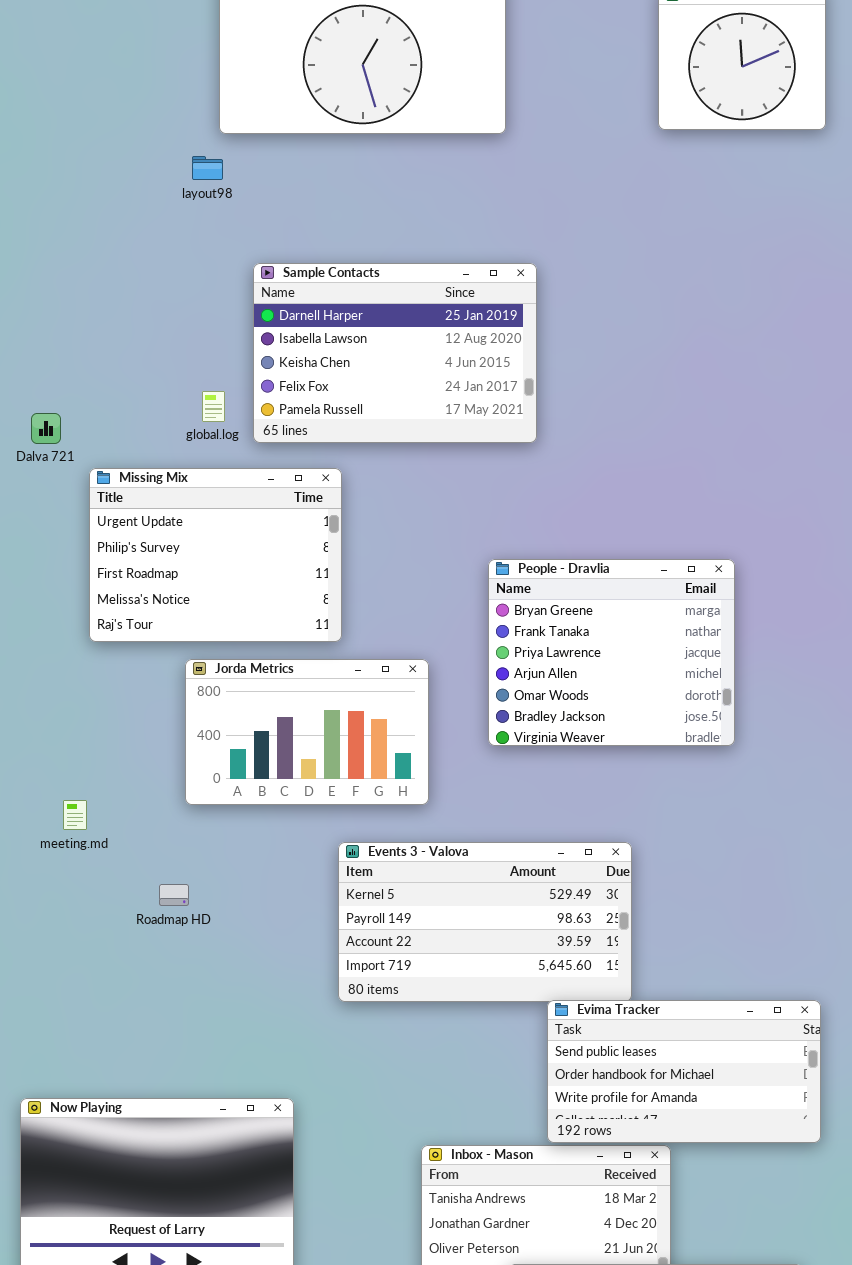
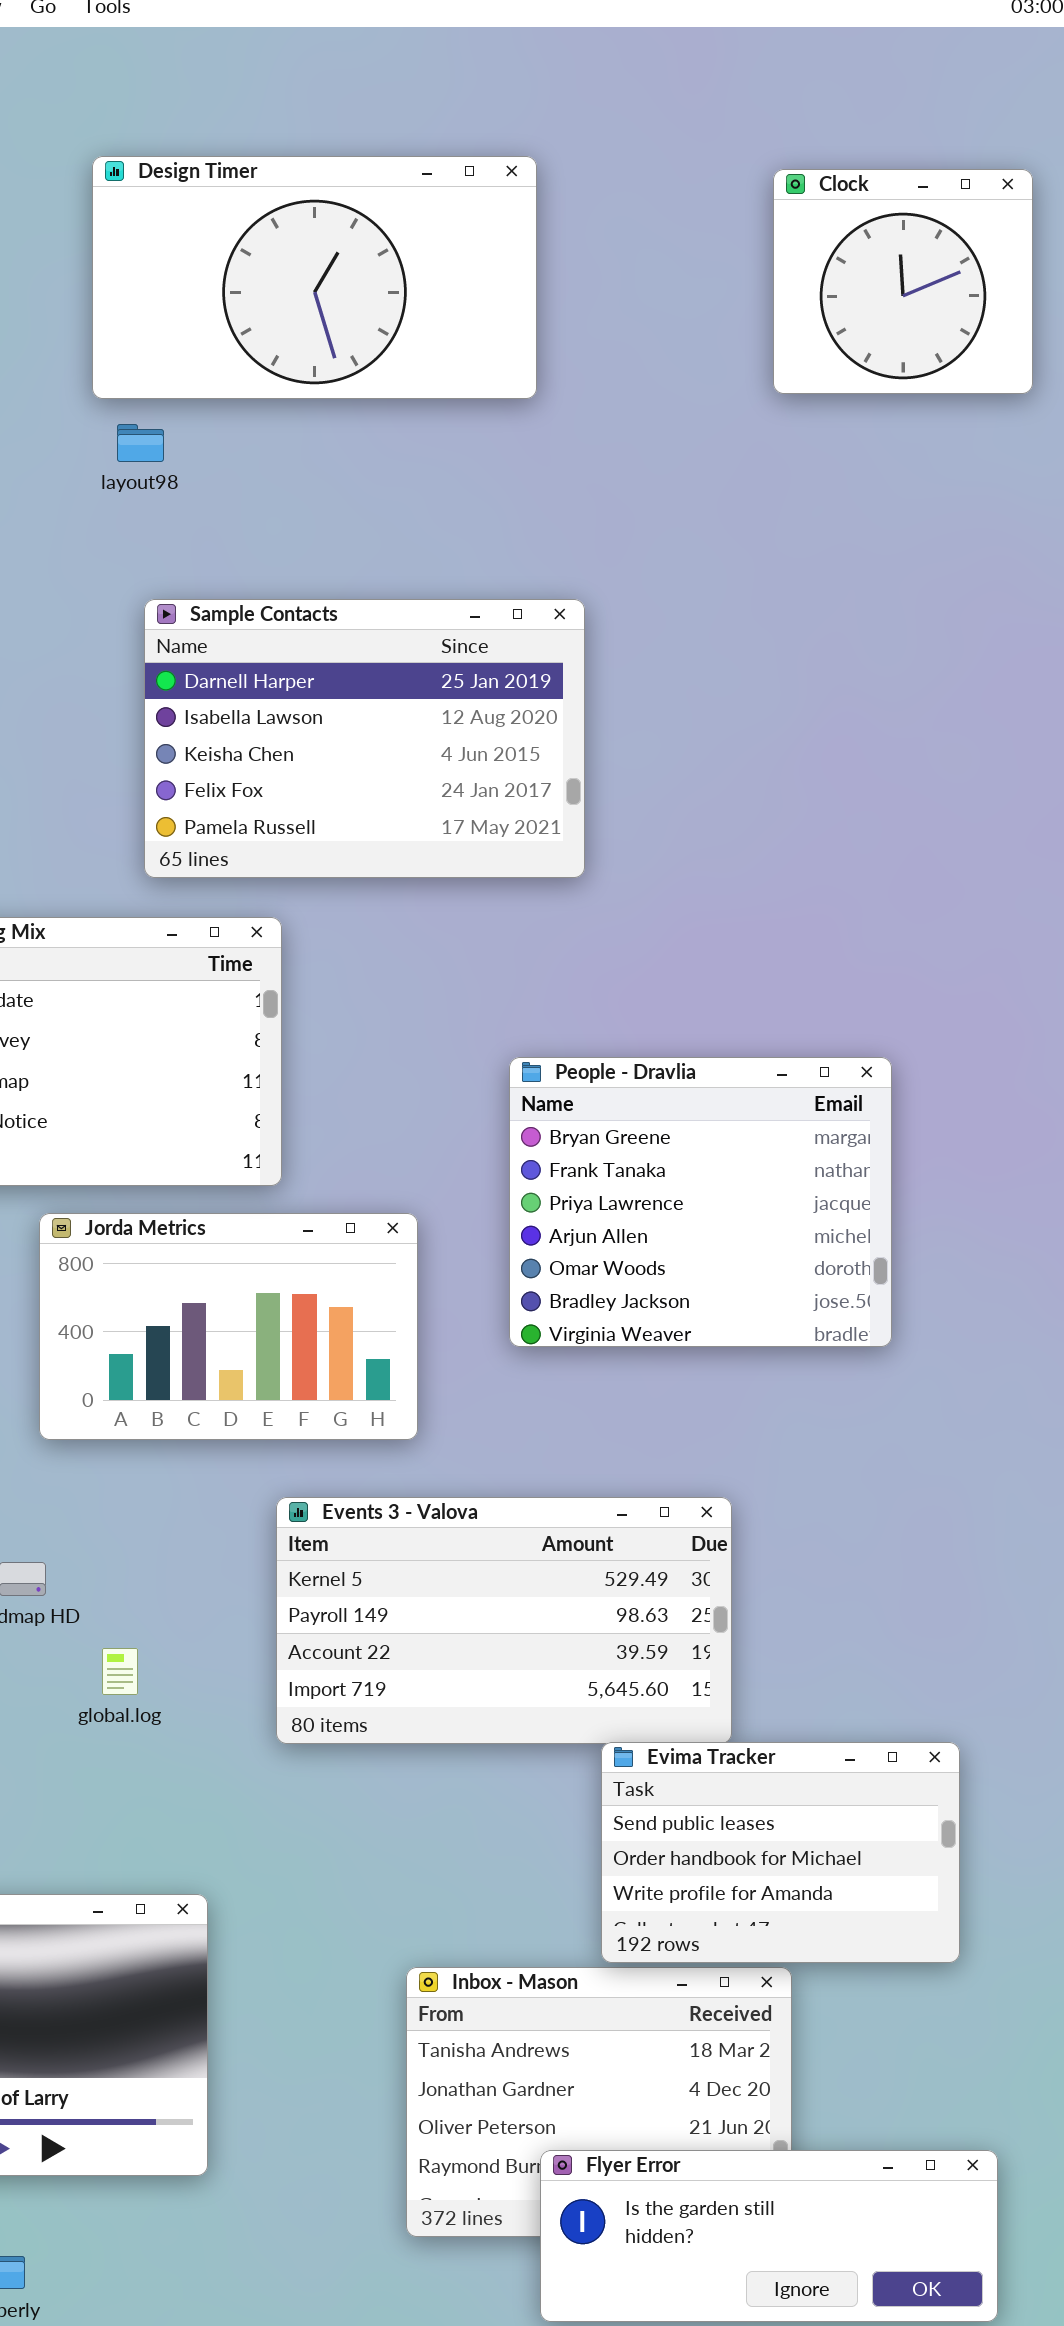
layout98: [192,156,223,180] -> [117,424,164,462], moved
global.log: [202,391,225,422] -> [102,1648,138,1695], moved
Evima Tracker: [547,1000,821,1143] -> [601,1742,960,1963], resized

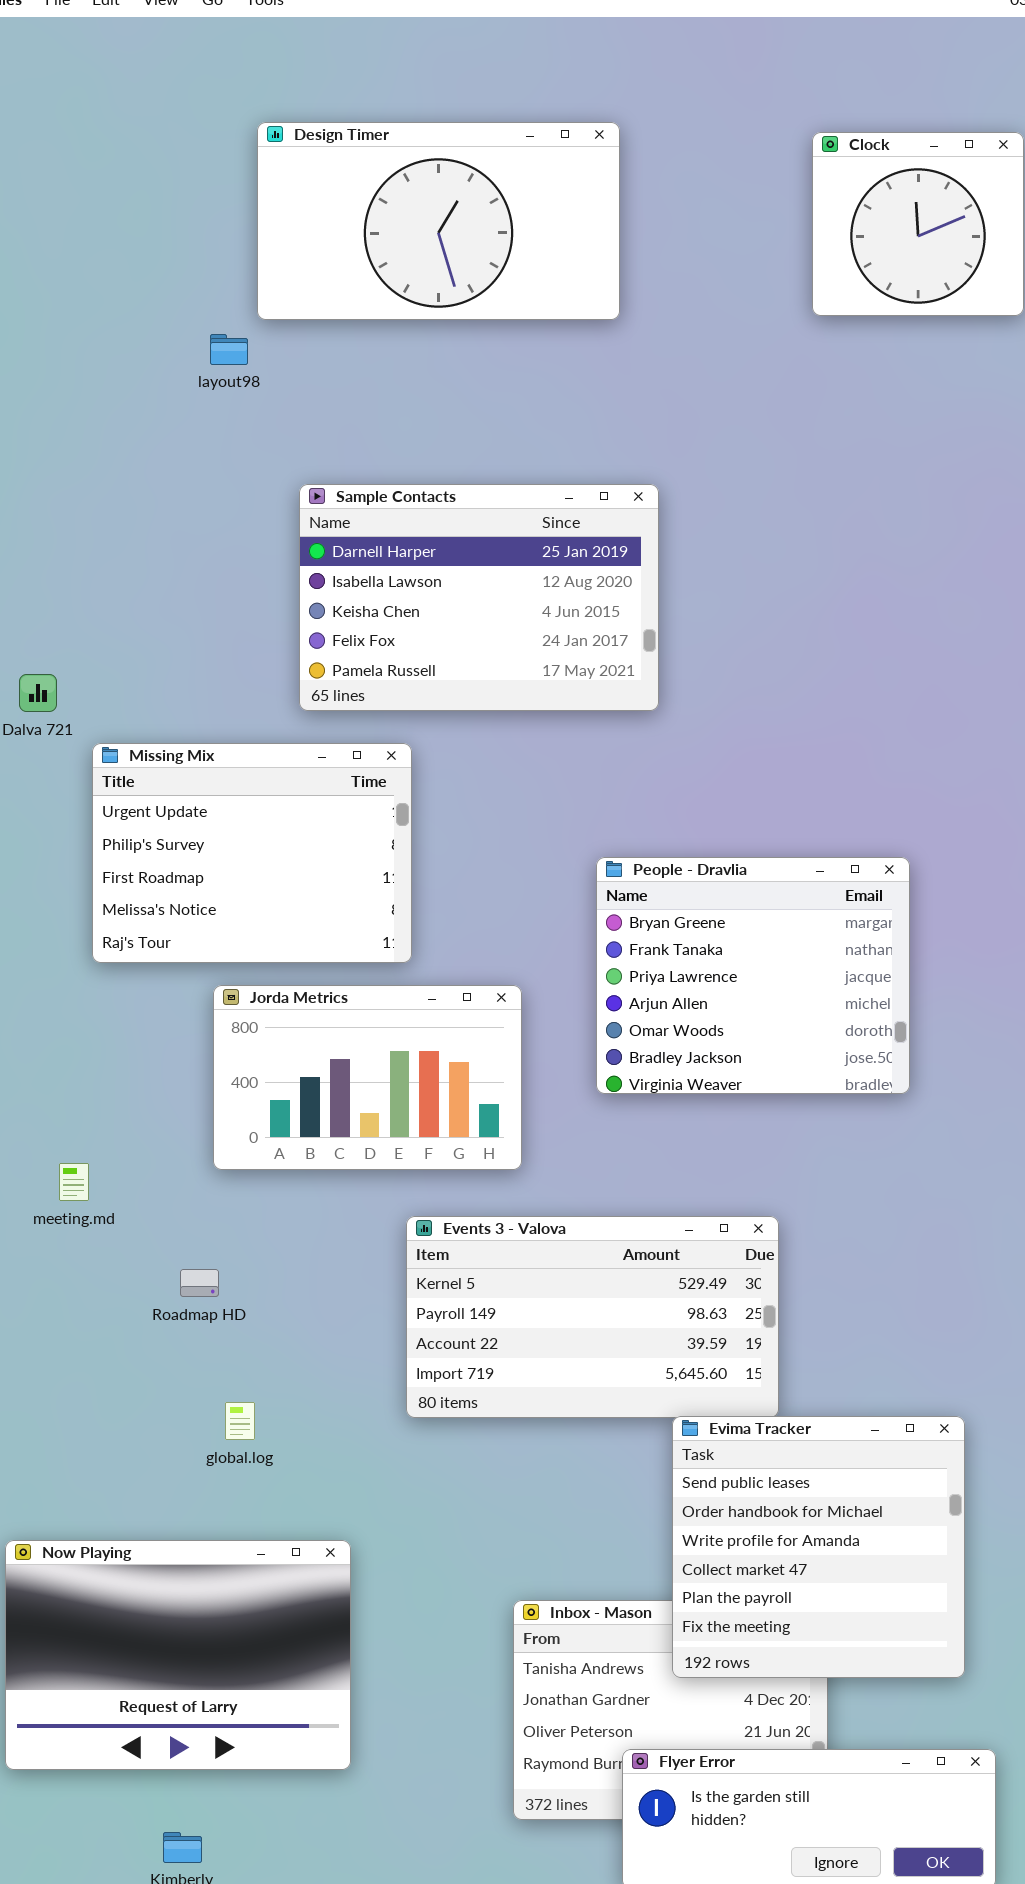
layout98: [117,424,164,462] -> [210,334,248,365], moved
global.log: [102,1648,138,1695] -> [225,1402,255,1440], moved
Evima Tracker: [601,1742,960,1963] -> [672,1416,965,1678], resized

